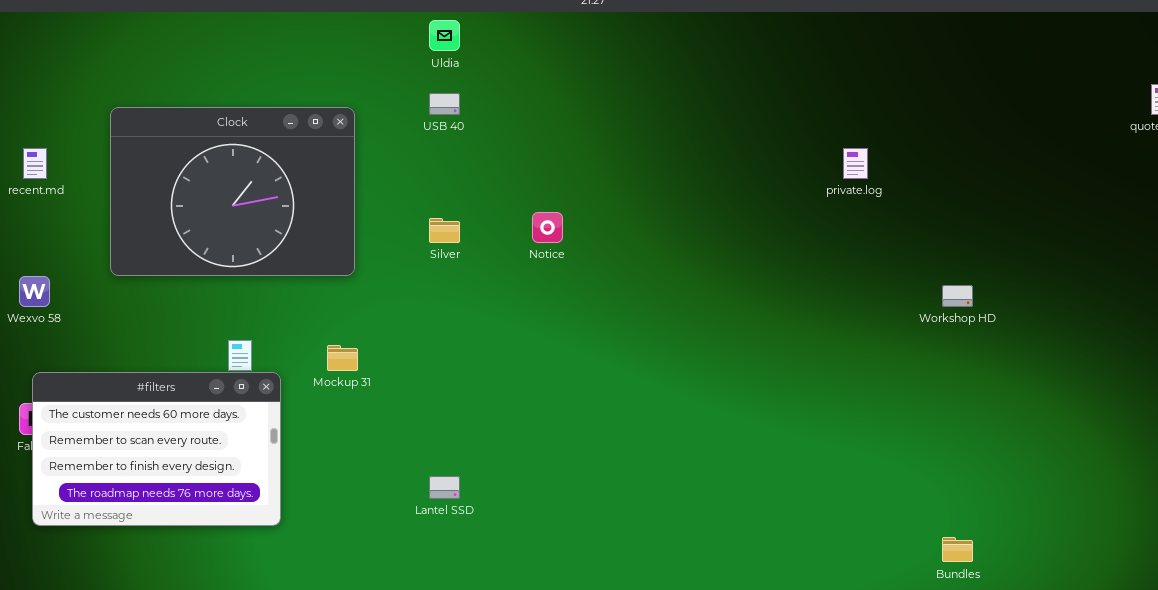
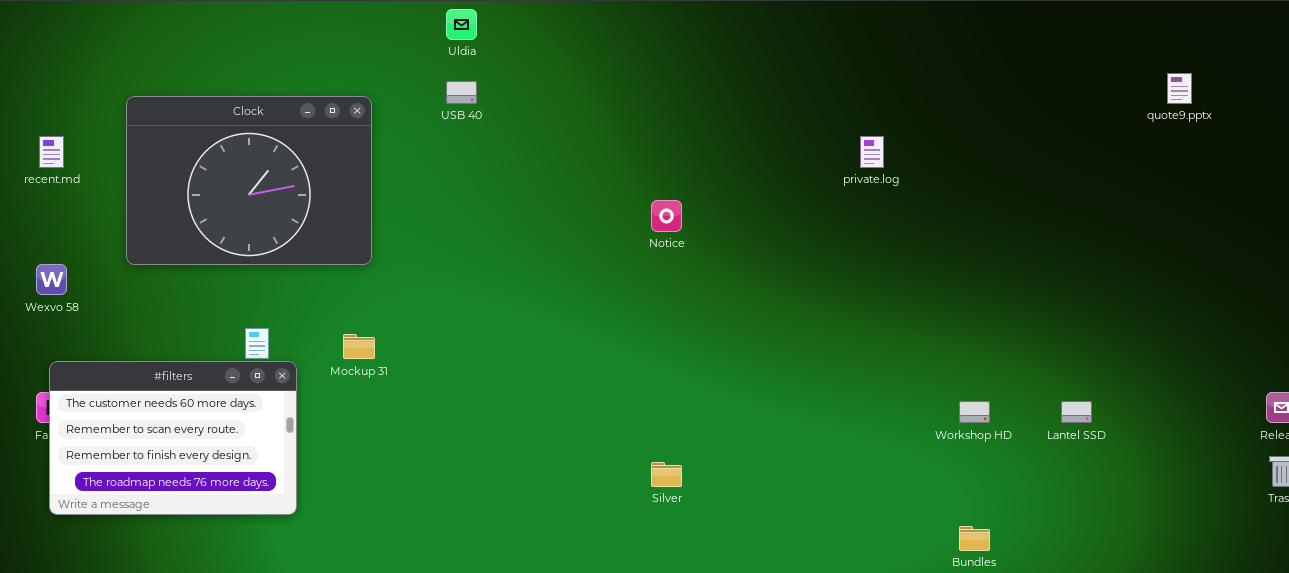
Notice: [532,212,563,243] -> [651,200,682,232], moved
Silver: [429,218,460,243] -> [651,462,682,487], moved
Workshop HD: [942,285,973,307] -> [959,401,990,423], moved
Lantel SSD: [429,476,460,499] -> [1061,401,1092,423], moved

